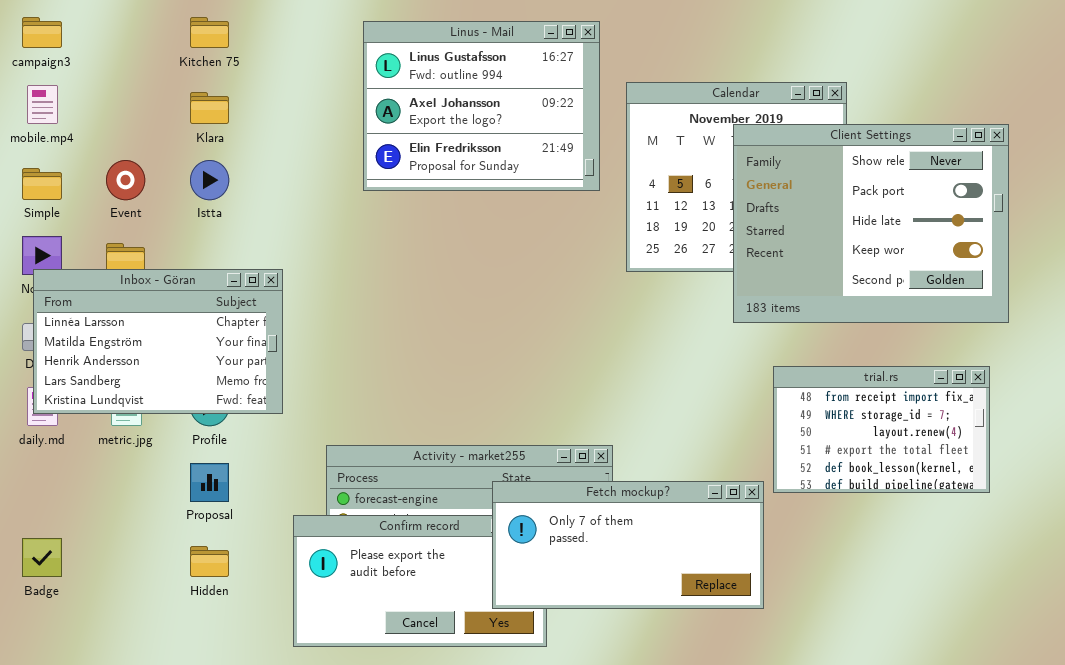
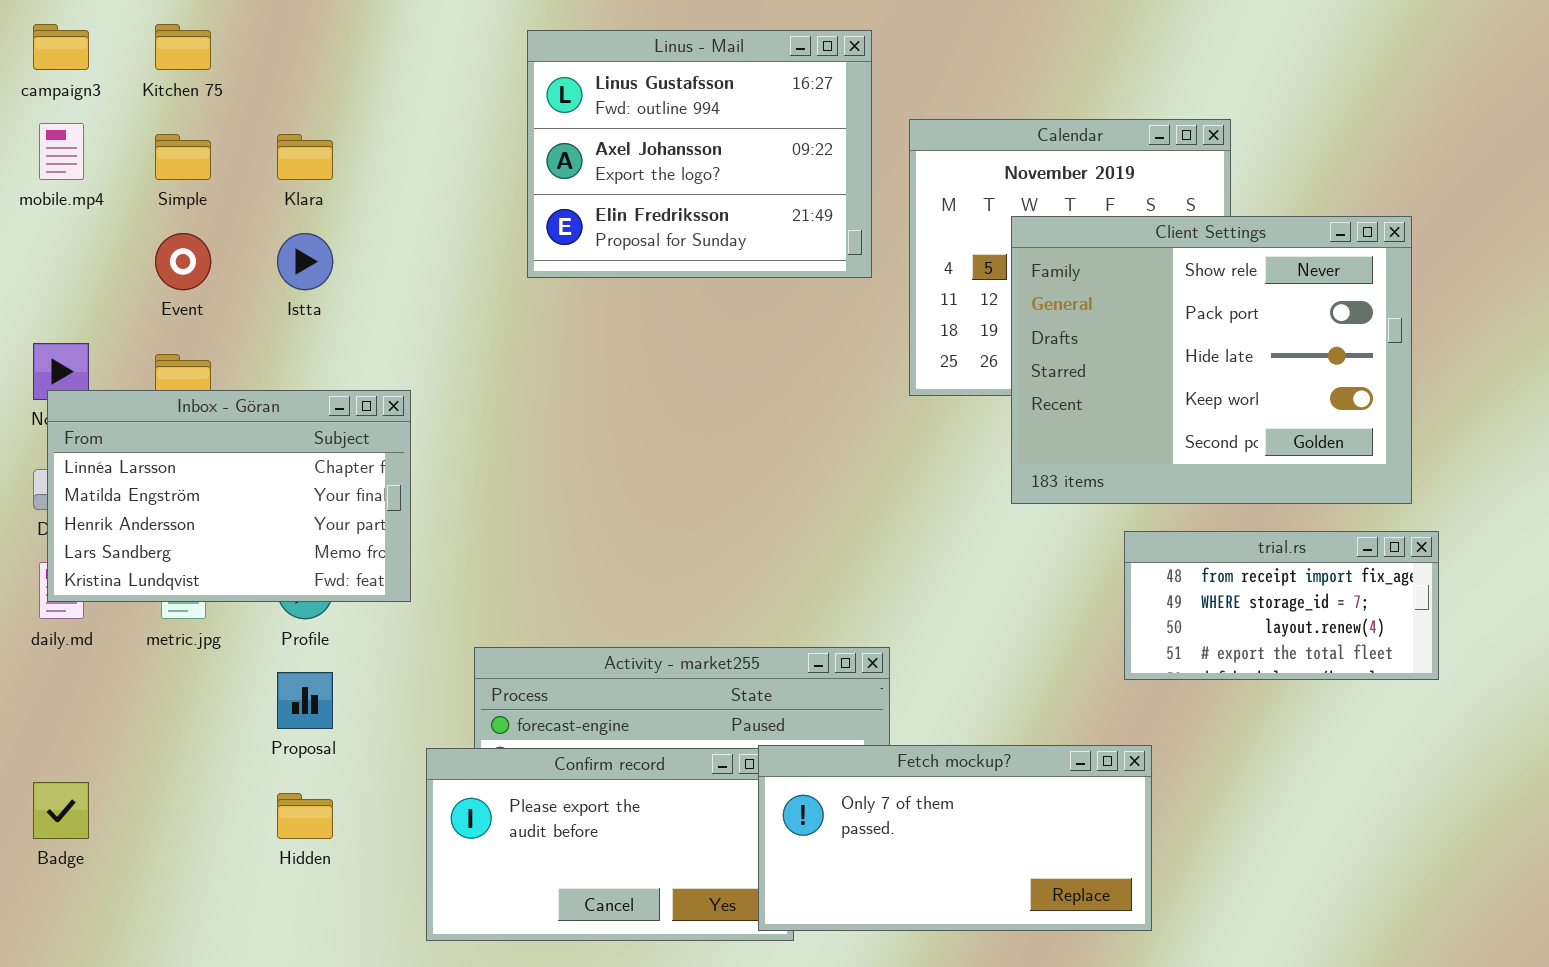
Kitchen 75: [190,17,229,48] -> [155,24,211,70], moved
Client Settings: [733,124,1009,323] -> [1011,216,1412,504], moved
Simple: [22,168,62,200] -> [155,134,211,180], moved
trial.rs: [773,366,990,493] -> [1124,531,1439,680], resized
Fetch mockup?: [492,481,764,609] -> [758,745,1152,931], moved

